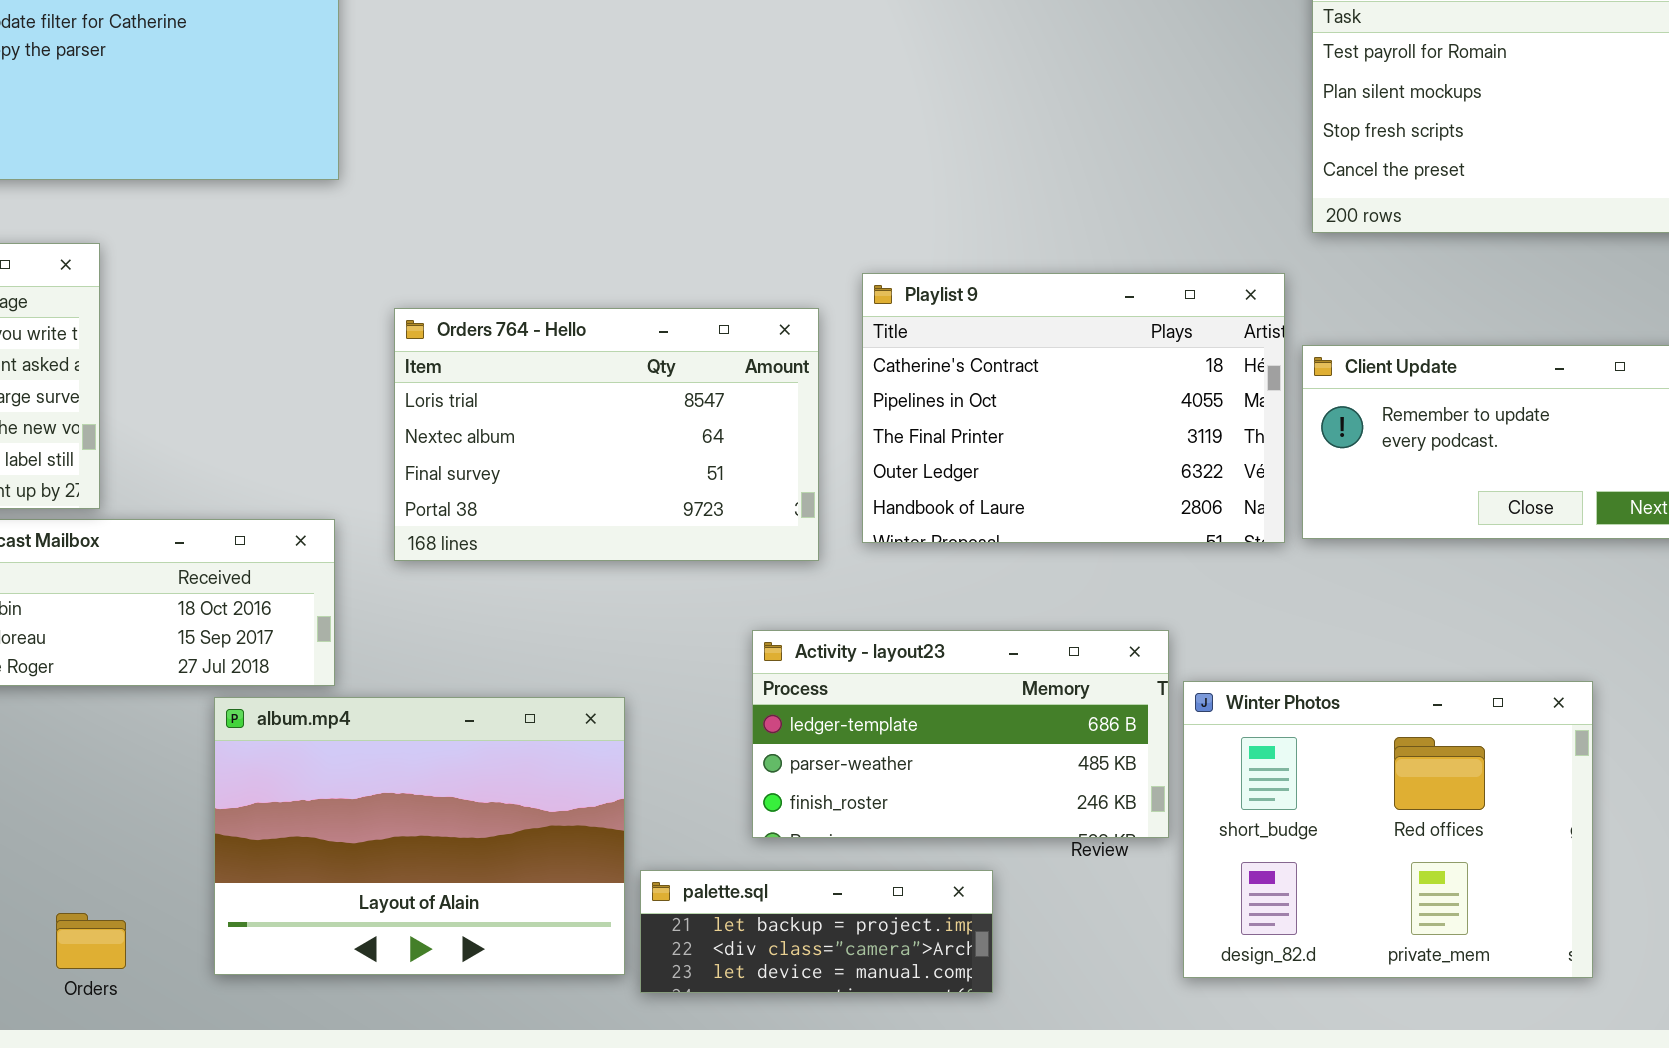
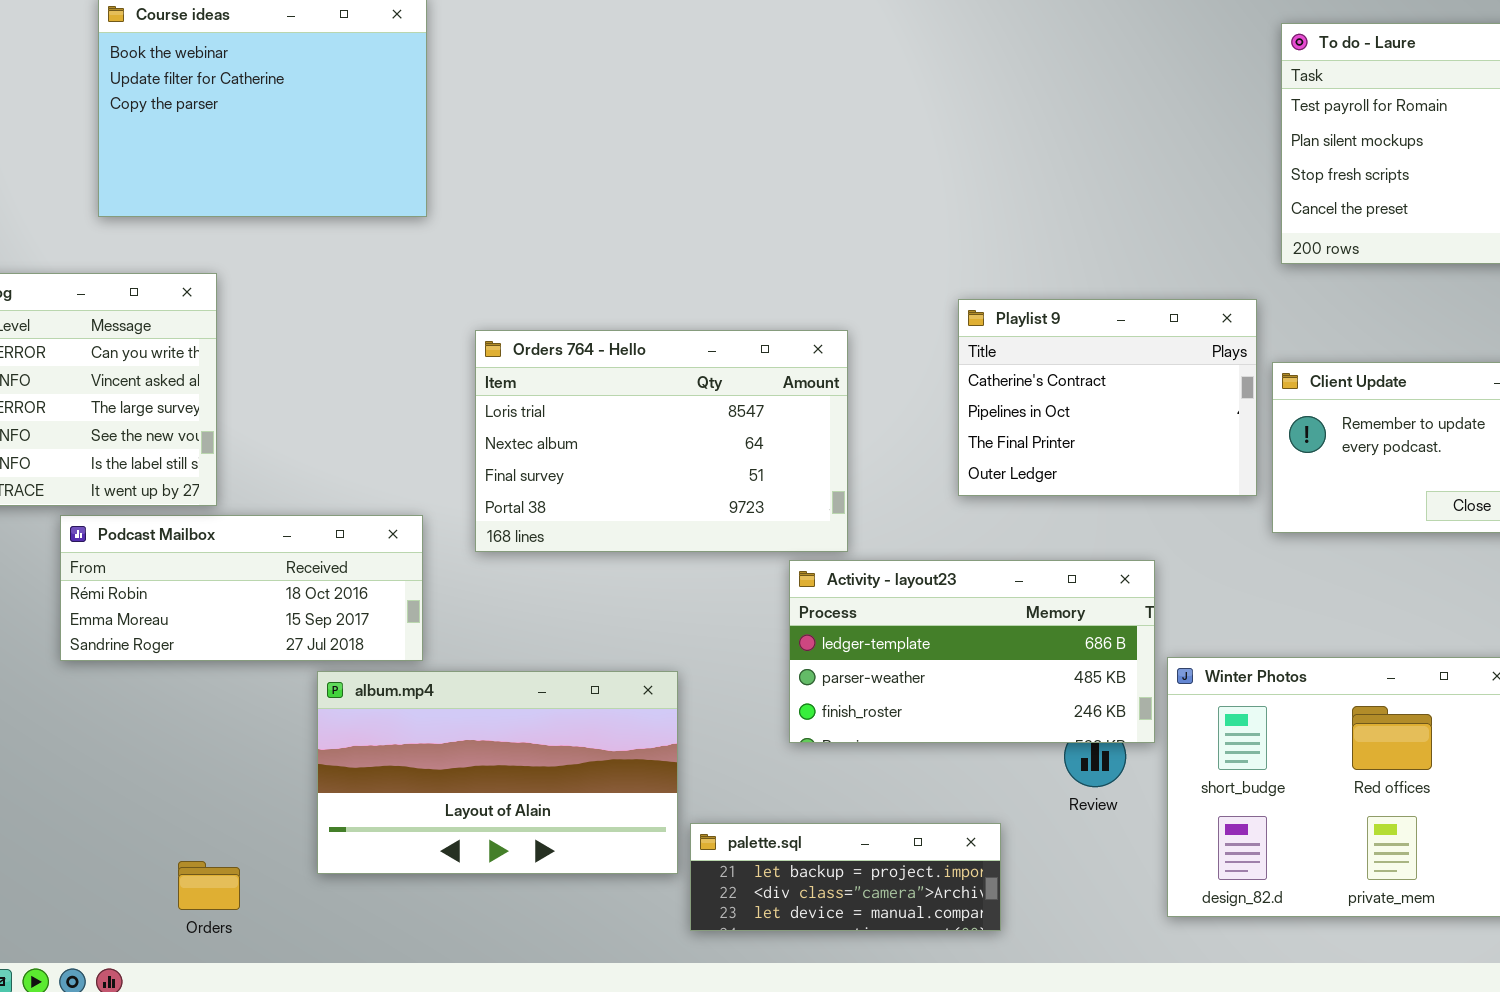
Playlist 9: [862,273,1285,543] -> [958,299,1257,496], resized
Activity - layout23: [752,630,1169,838] -> [789,560,1155,743], moved
album.mp4: [214,697,625,975] -> [317,671,678,874], resized

